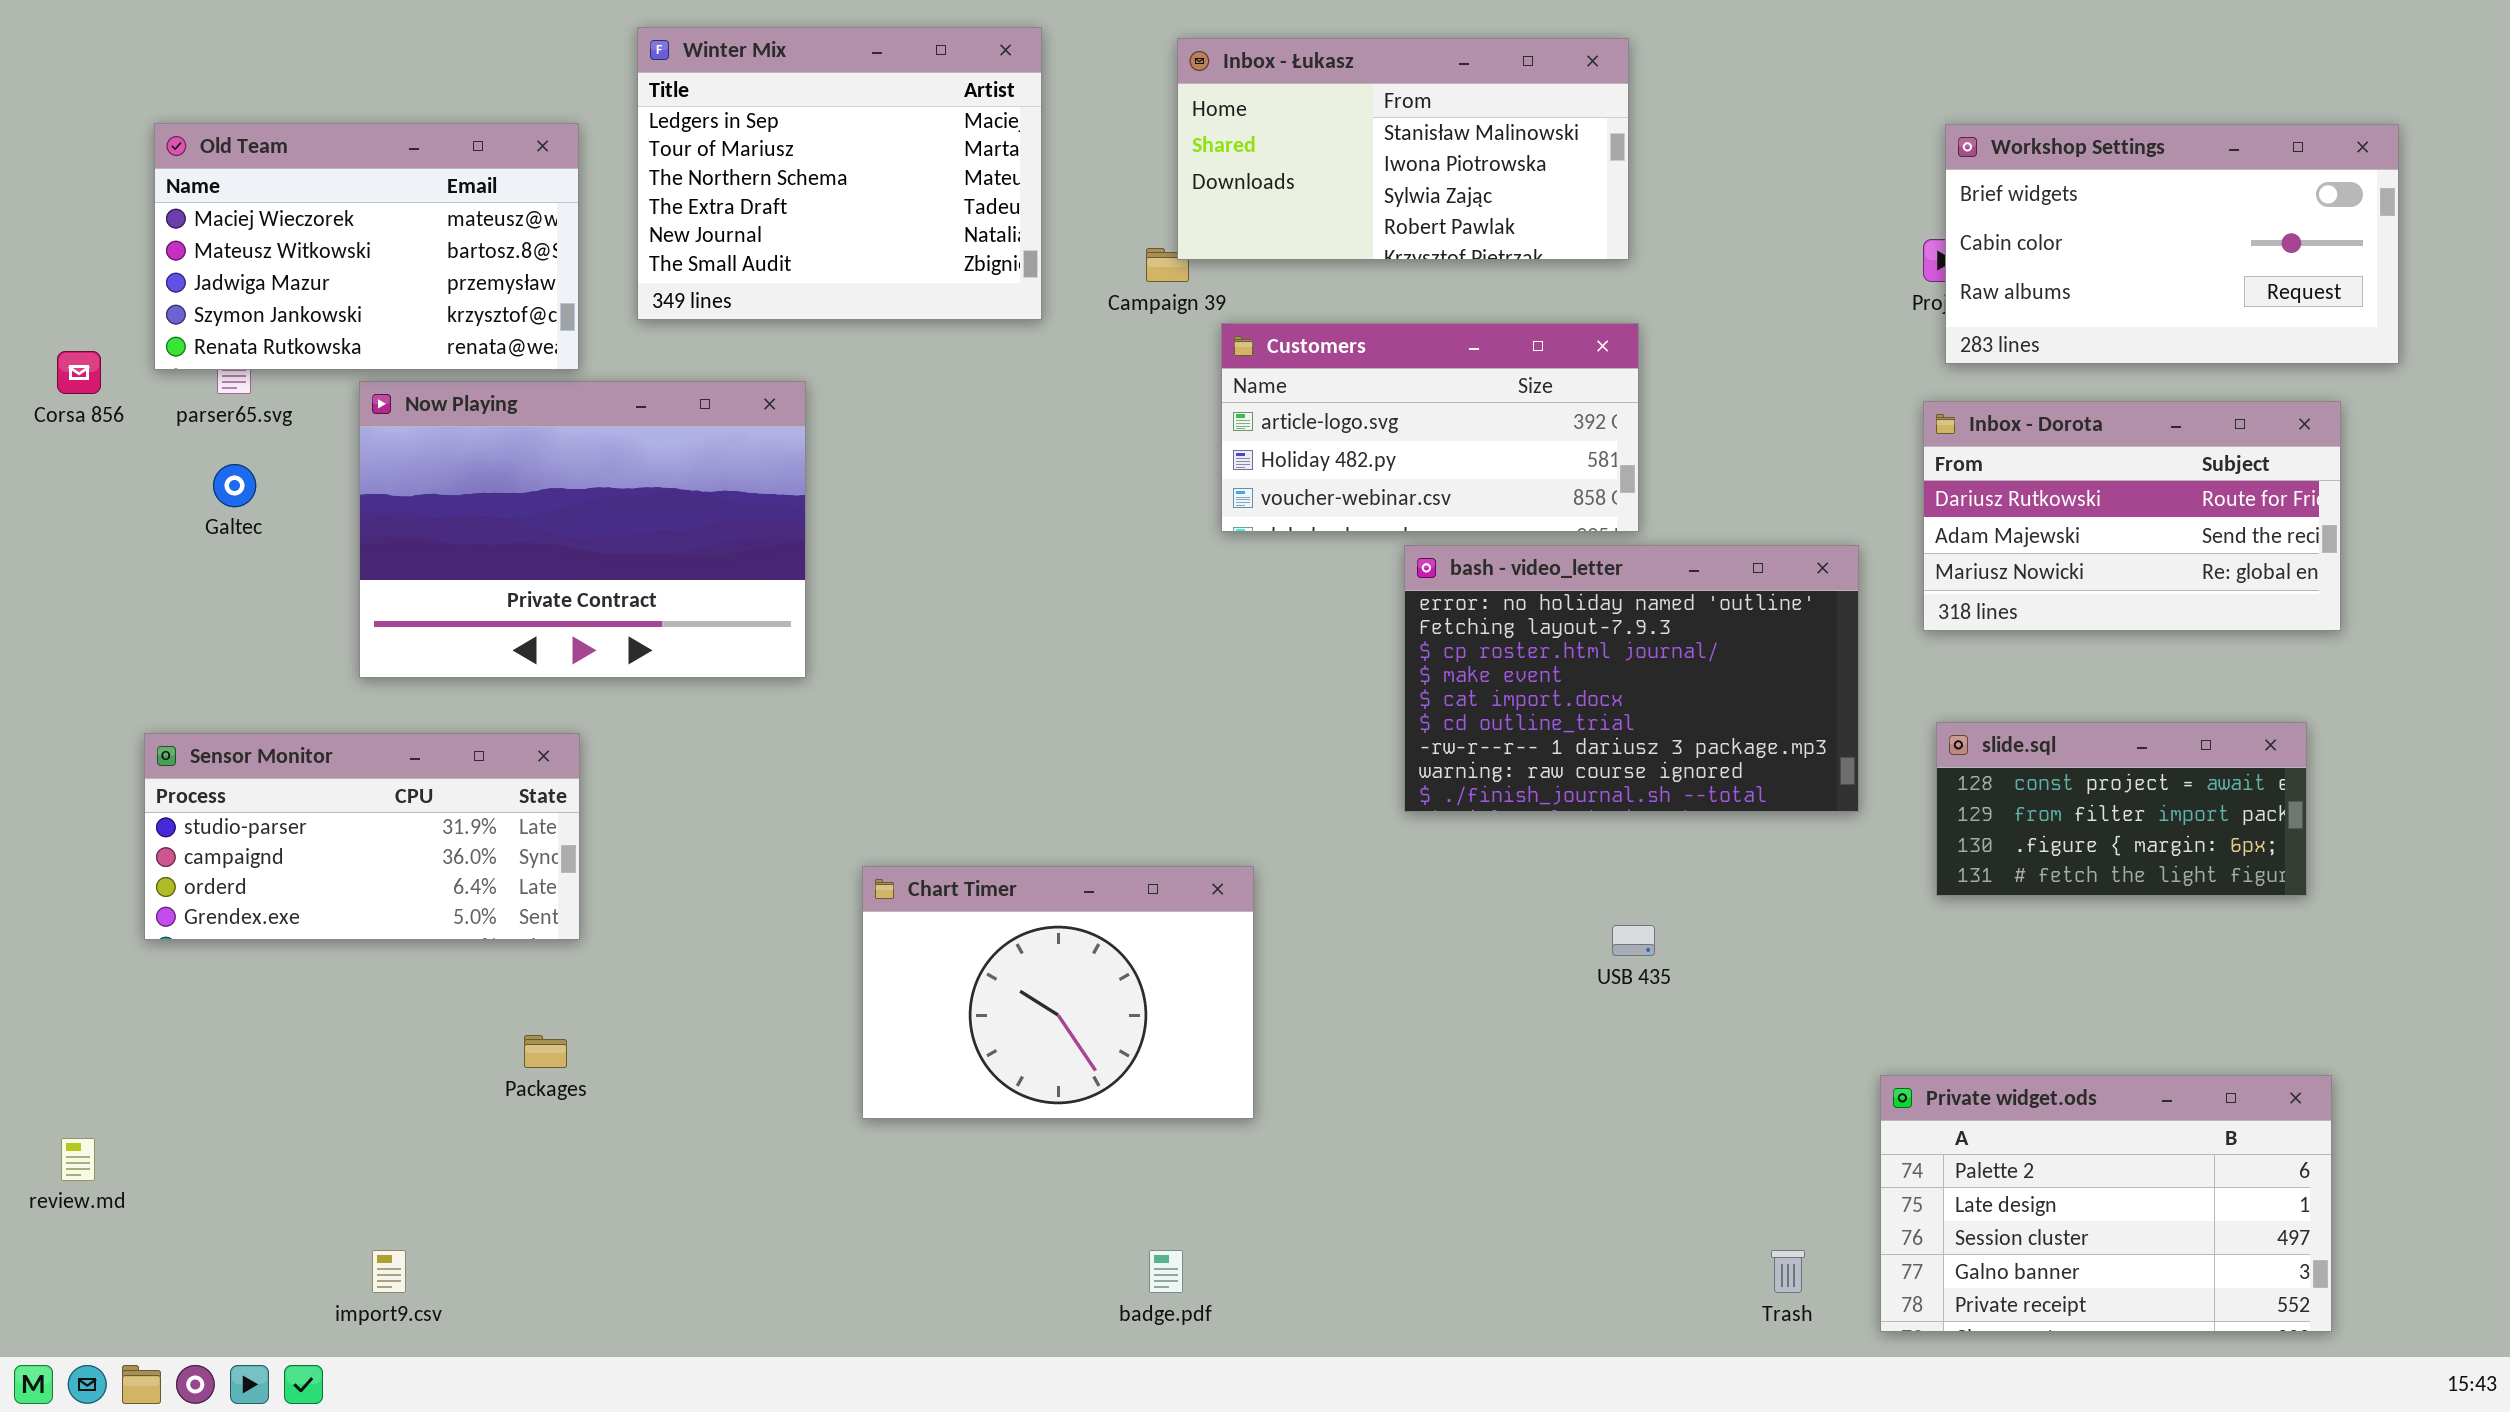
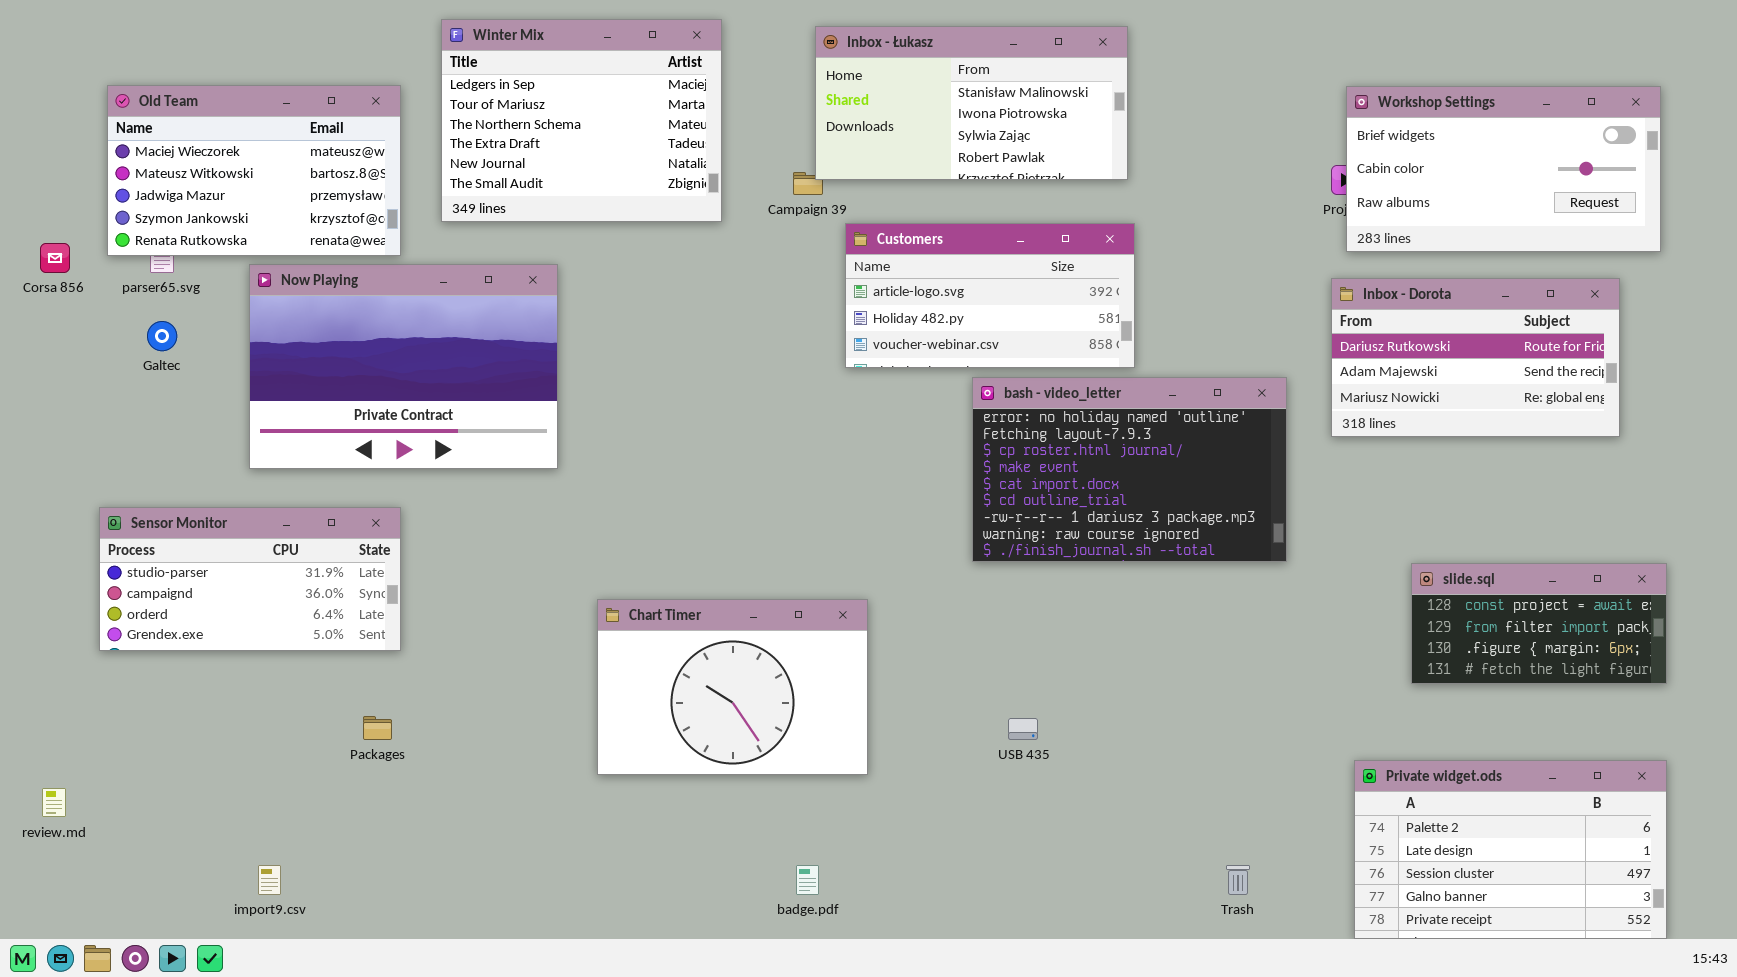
slide.sql: [1936,722,2307,896] -> [1411,563,1667,684], moved
USB 435: [1612,925,1655,956] -> [1008,718,1038,740], moved
Private widget.ods: [1880,1075,2332,1332] -> [1354,760,1667,939], moved

